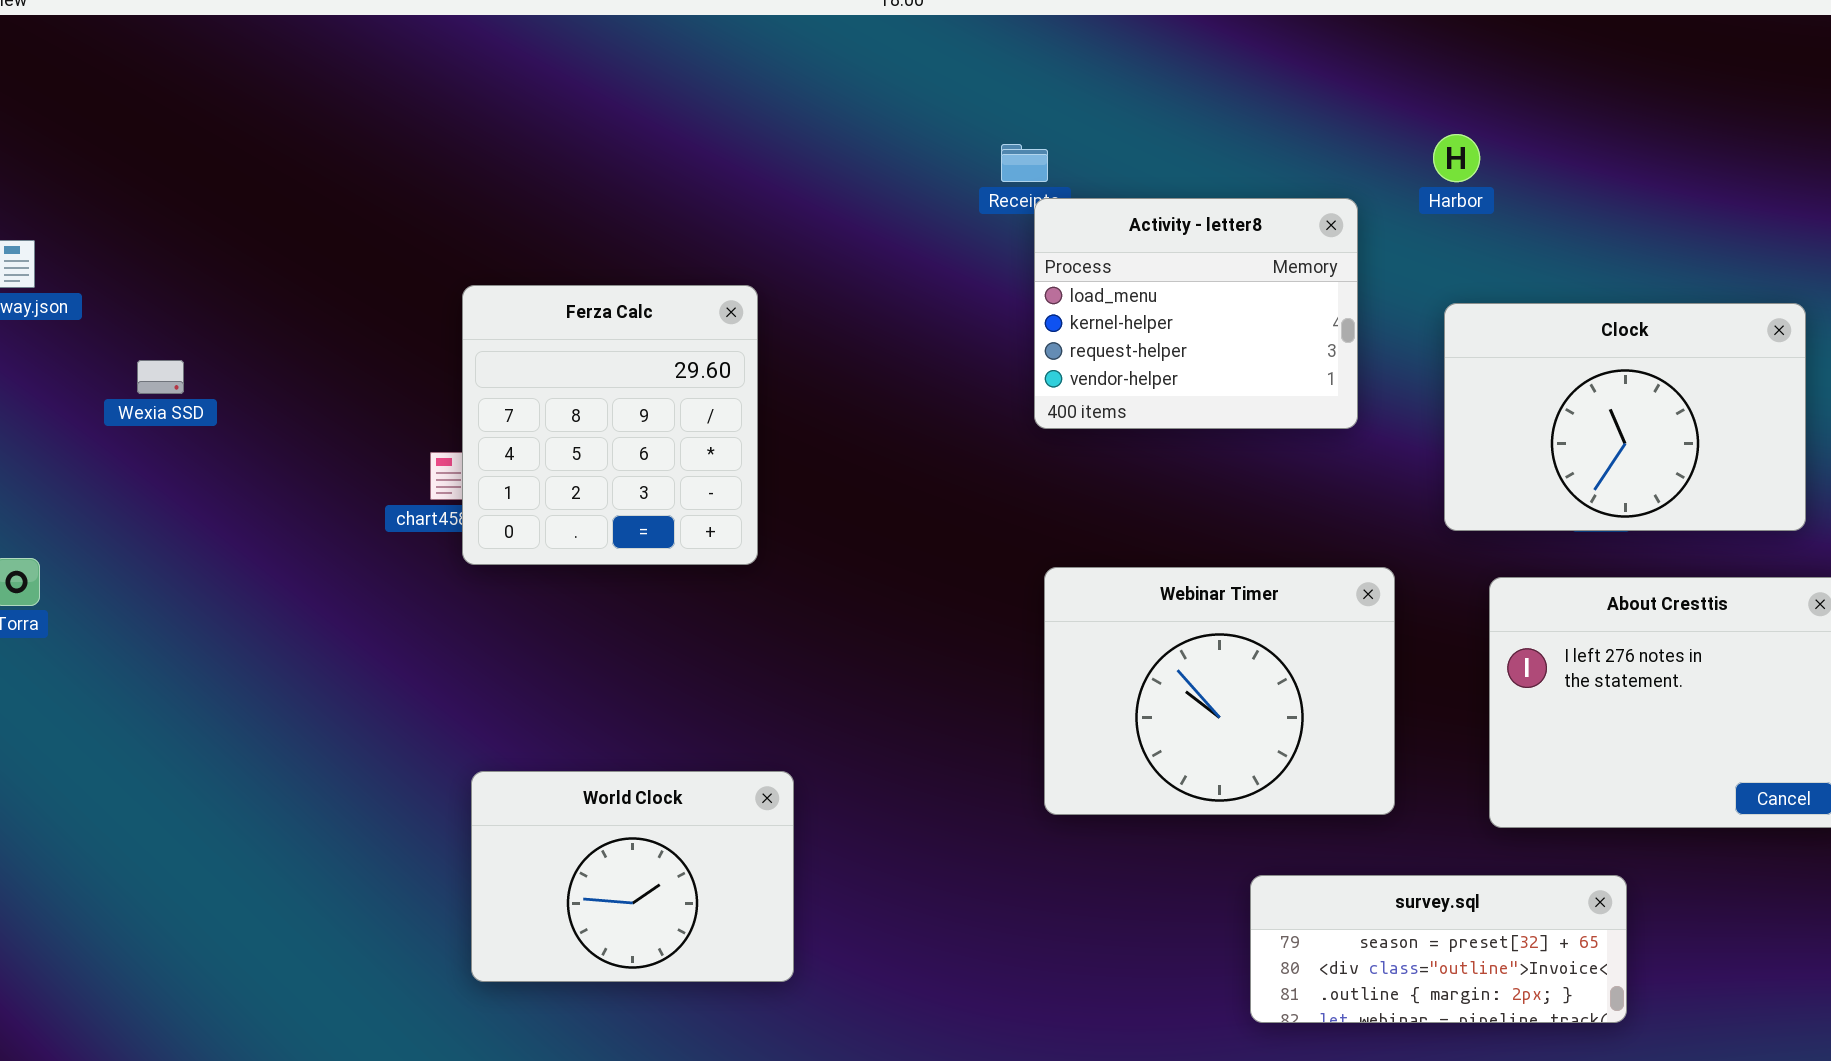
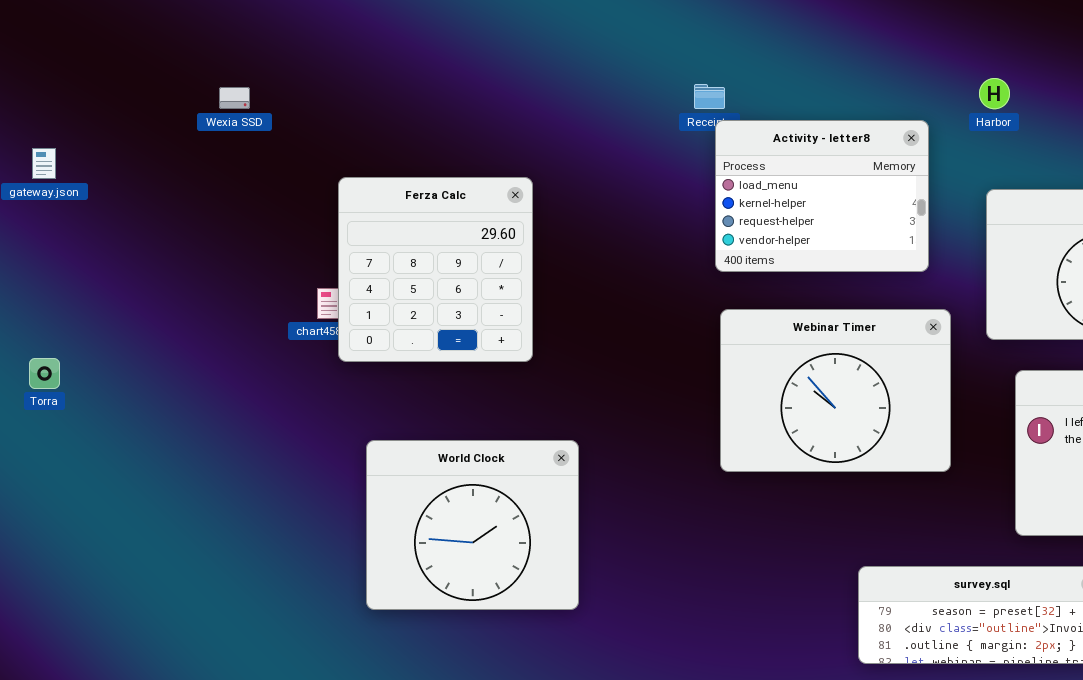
Wexia SSD: [137,360,184,394] -> [219,87,250,109], moved
Webinar Timer: [1044,567,1395,815] -> [720,309,951,472], moved
World Clock: [471,771,794,982] -> [366,440,579,610], moved, resized

